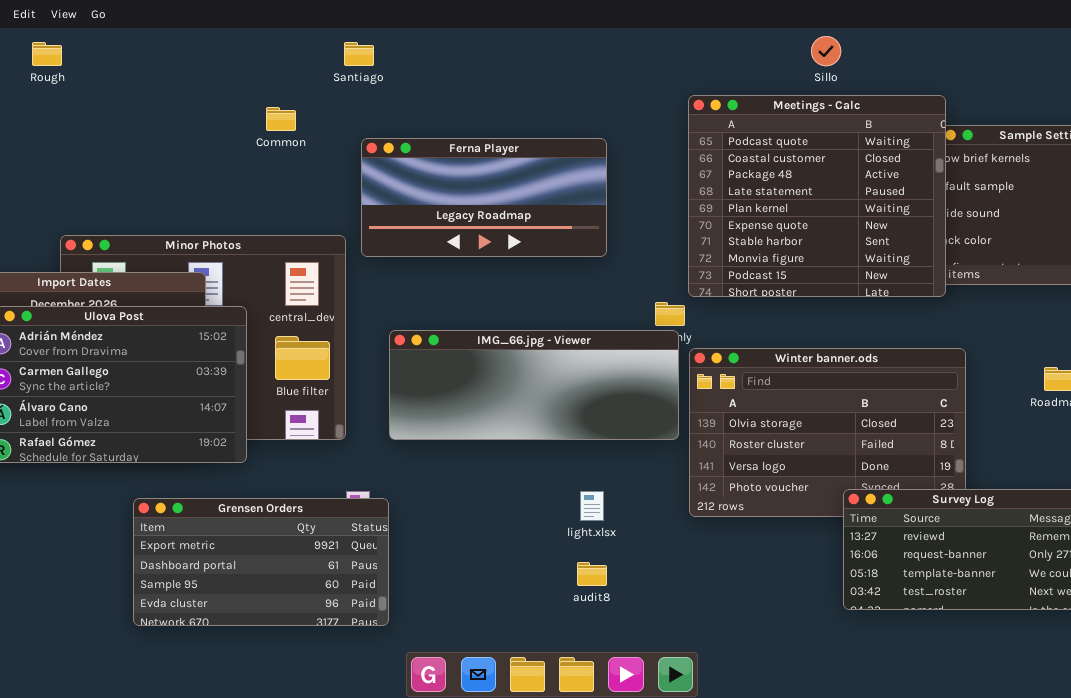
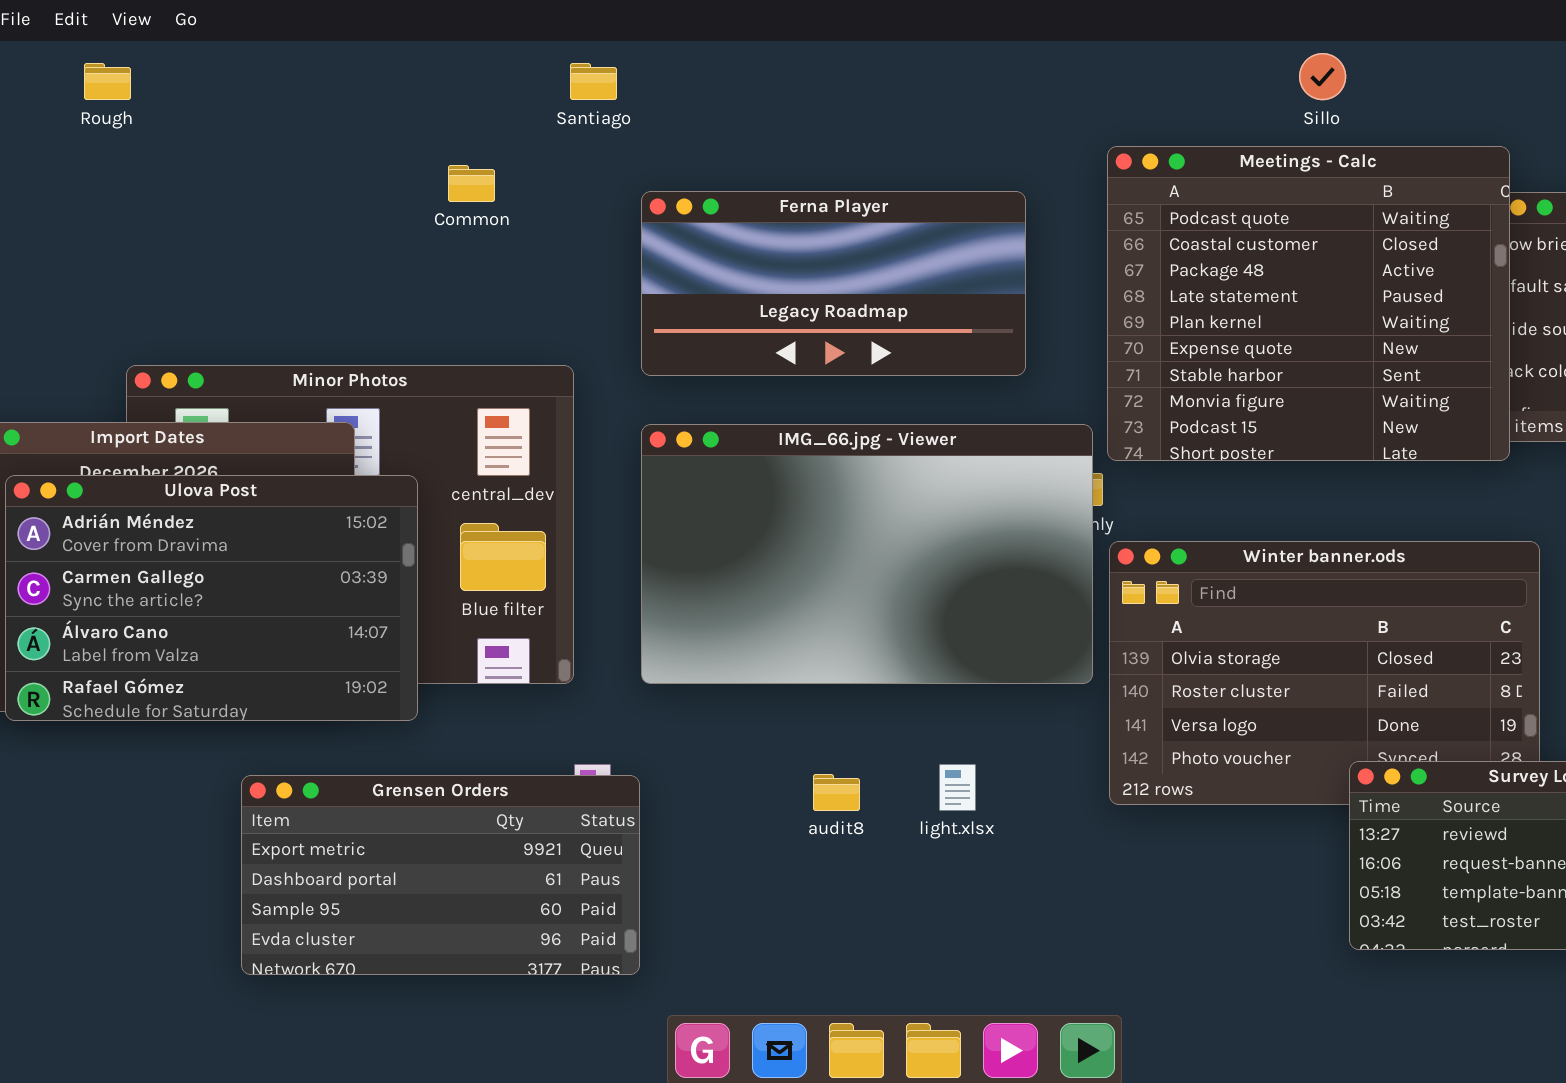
Ferna Player: [361,138,607,257] -> [641,191,1026,376], moved
IMG_66.jpg - Viewer: [389,330,679,440] -> [641,424,1093,684], resized
audit8: [577,562,607,586] -> [813,774,860,811], moved

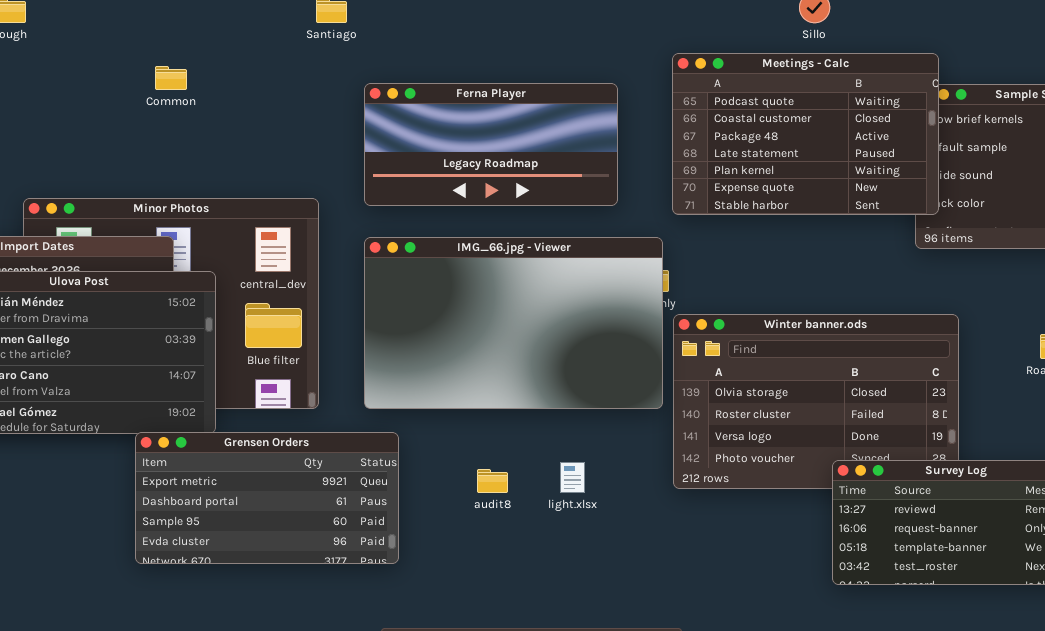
Meetings - Calc: [1107,146,1510,461] -> [672,53,939,215], resized
Common: [448,165,495,202] -> [155,66,187,90], moved
Grensen Orders: [241,775,640,975] -> [135,432,399,564], moved

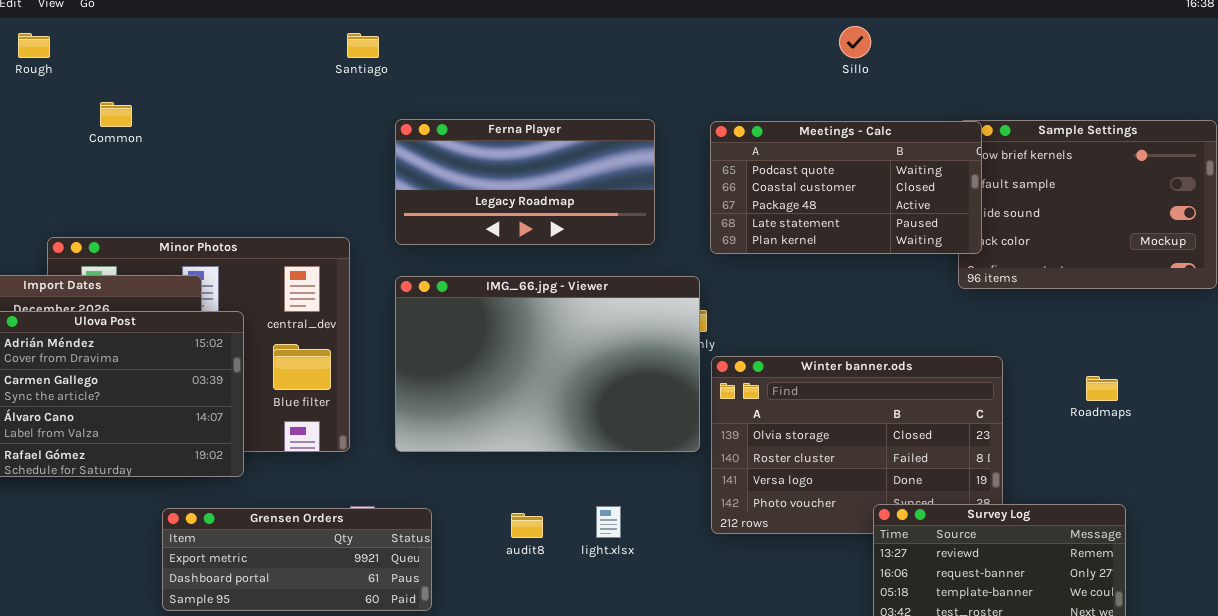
Meetings - Calc: [672,53,939,215] -> [710,121,982,254], resized
Common: [155,66,187,90] -> [100,102,132,127], moved
Grensen Orders: [135,432,399,564] -> [162,508,432,611], resized

